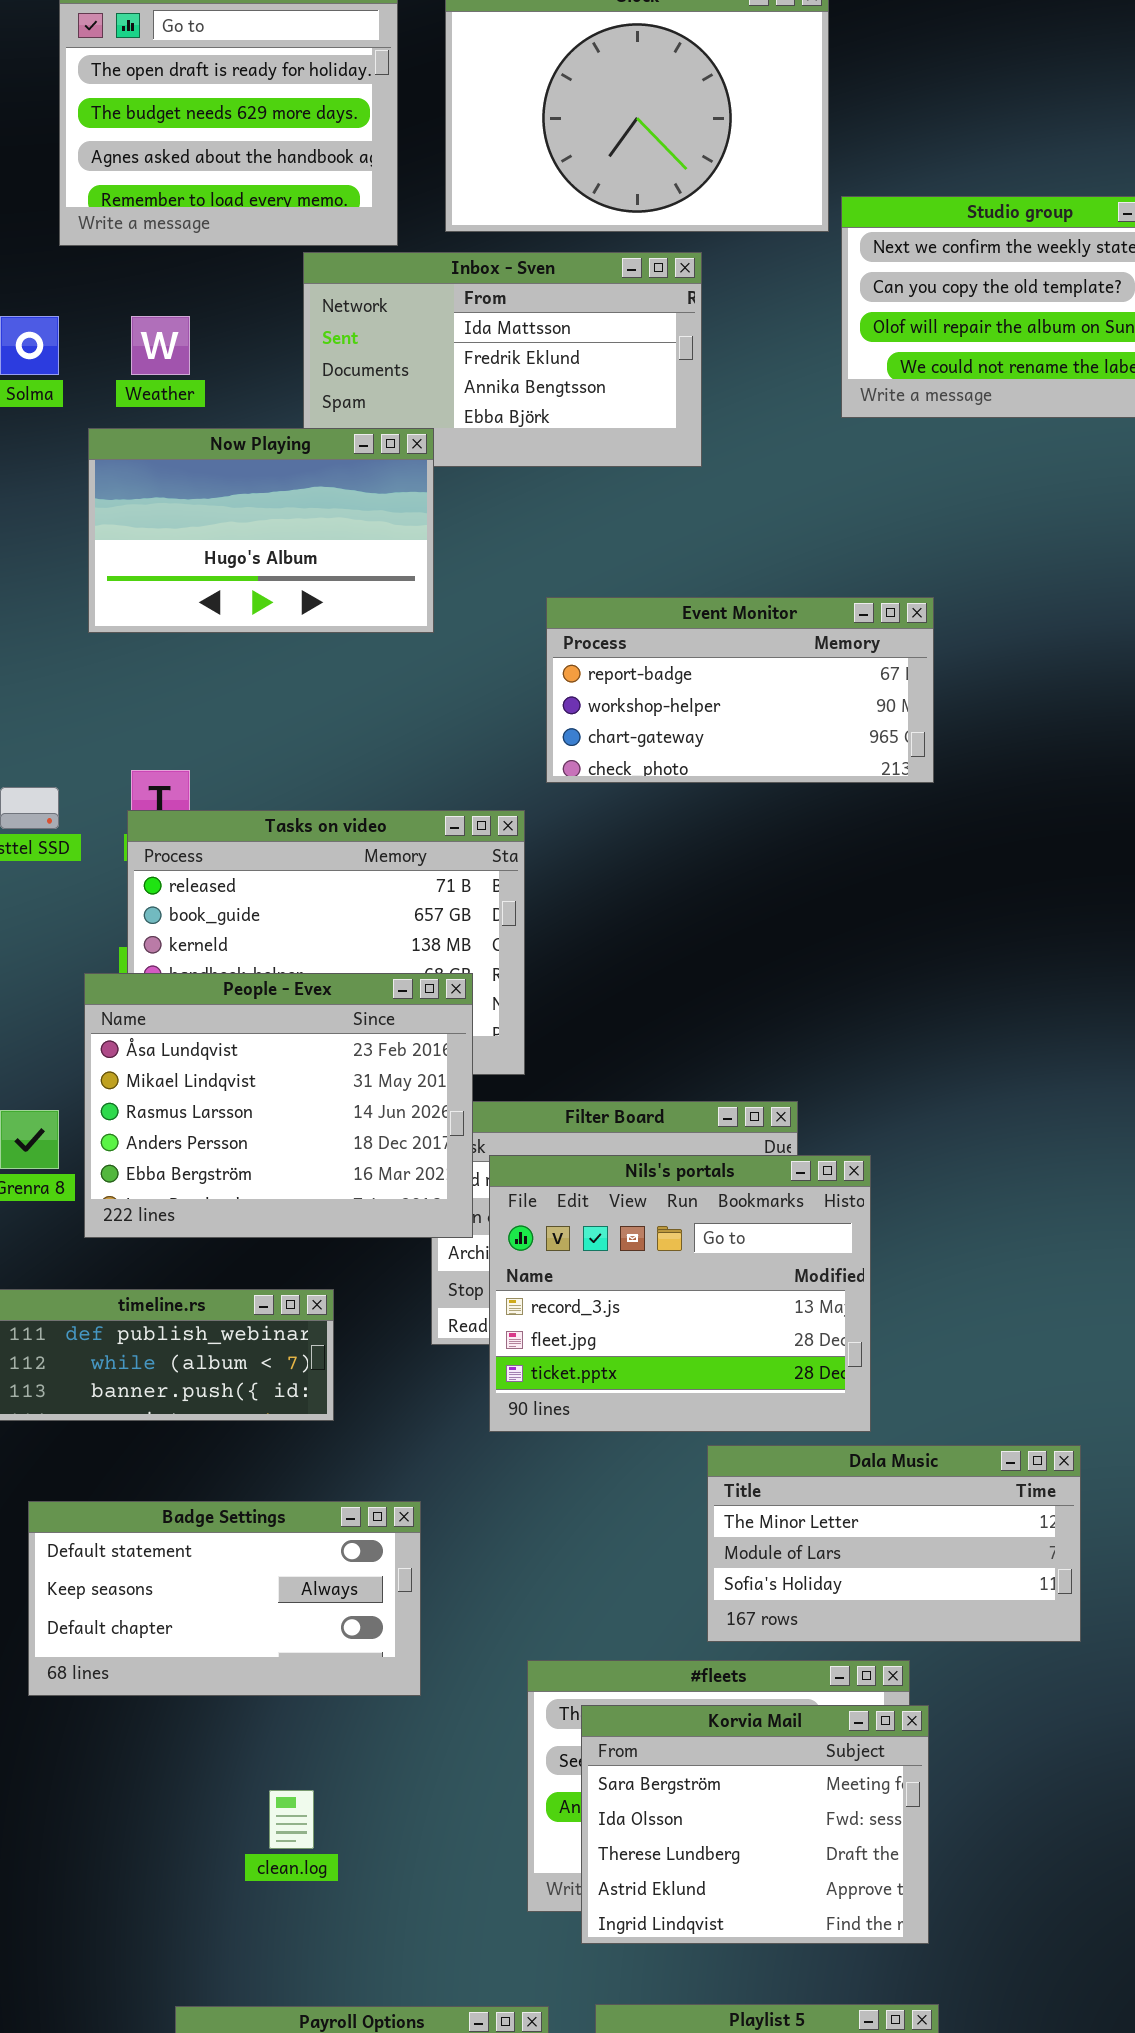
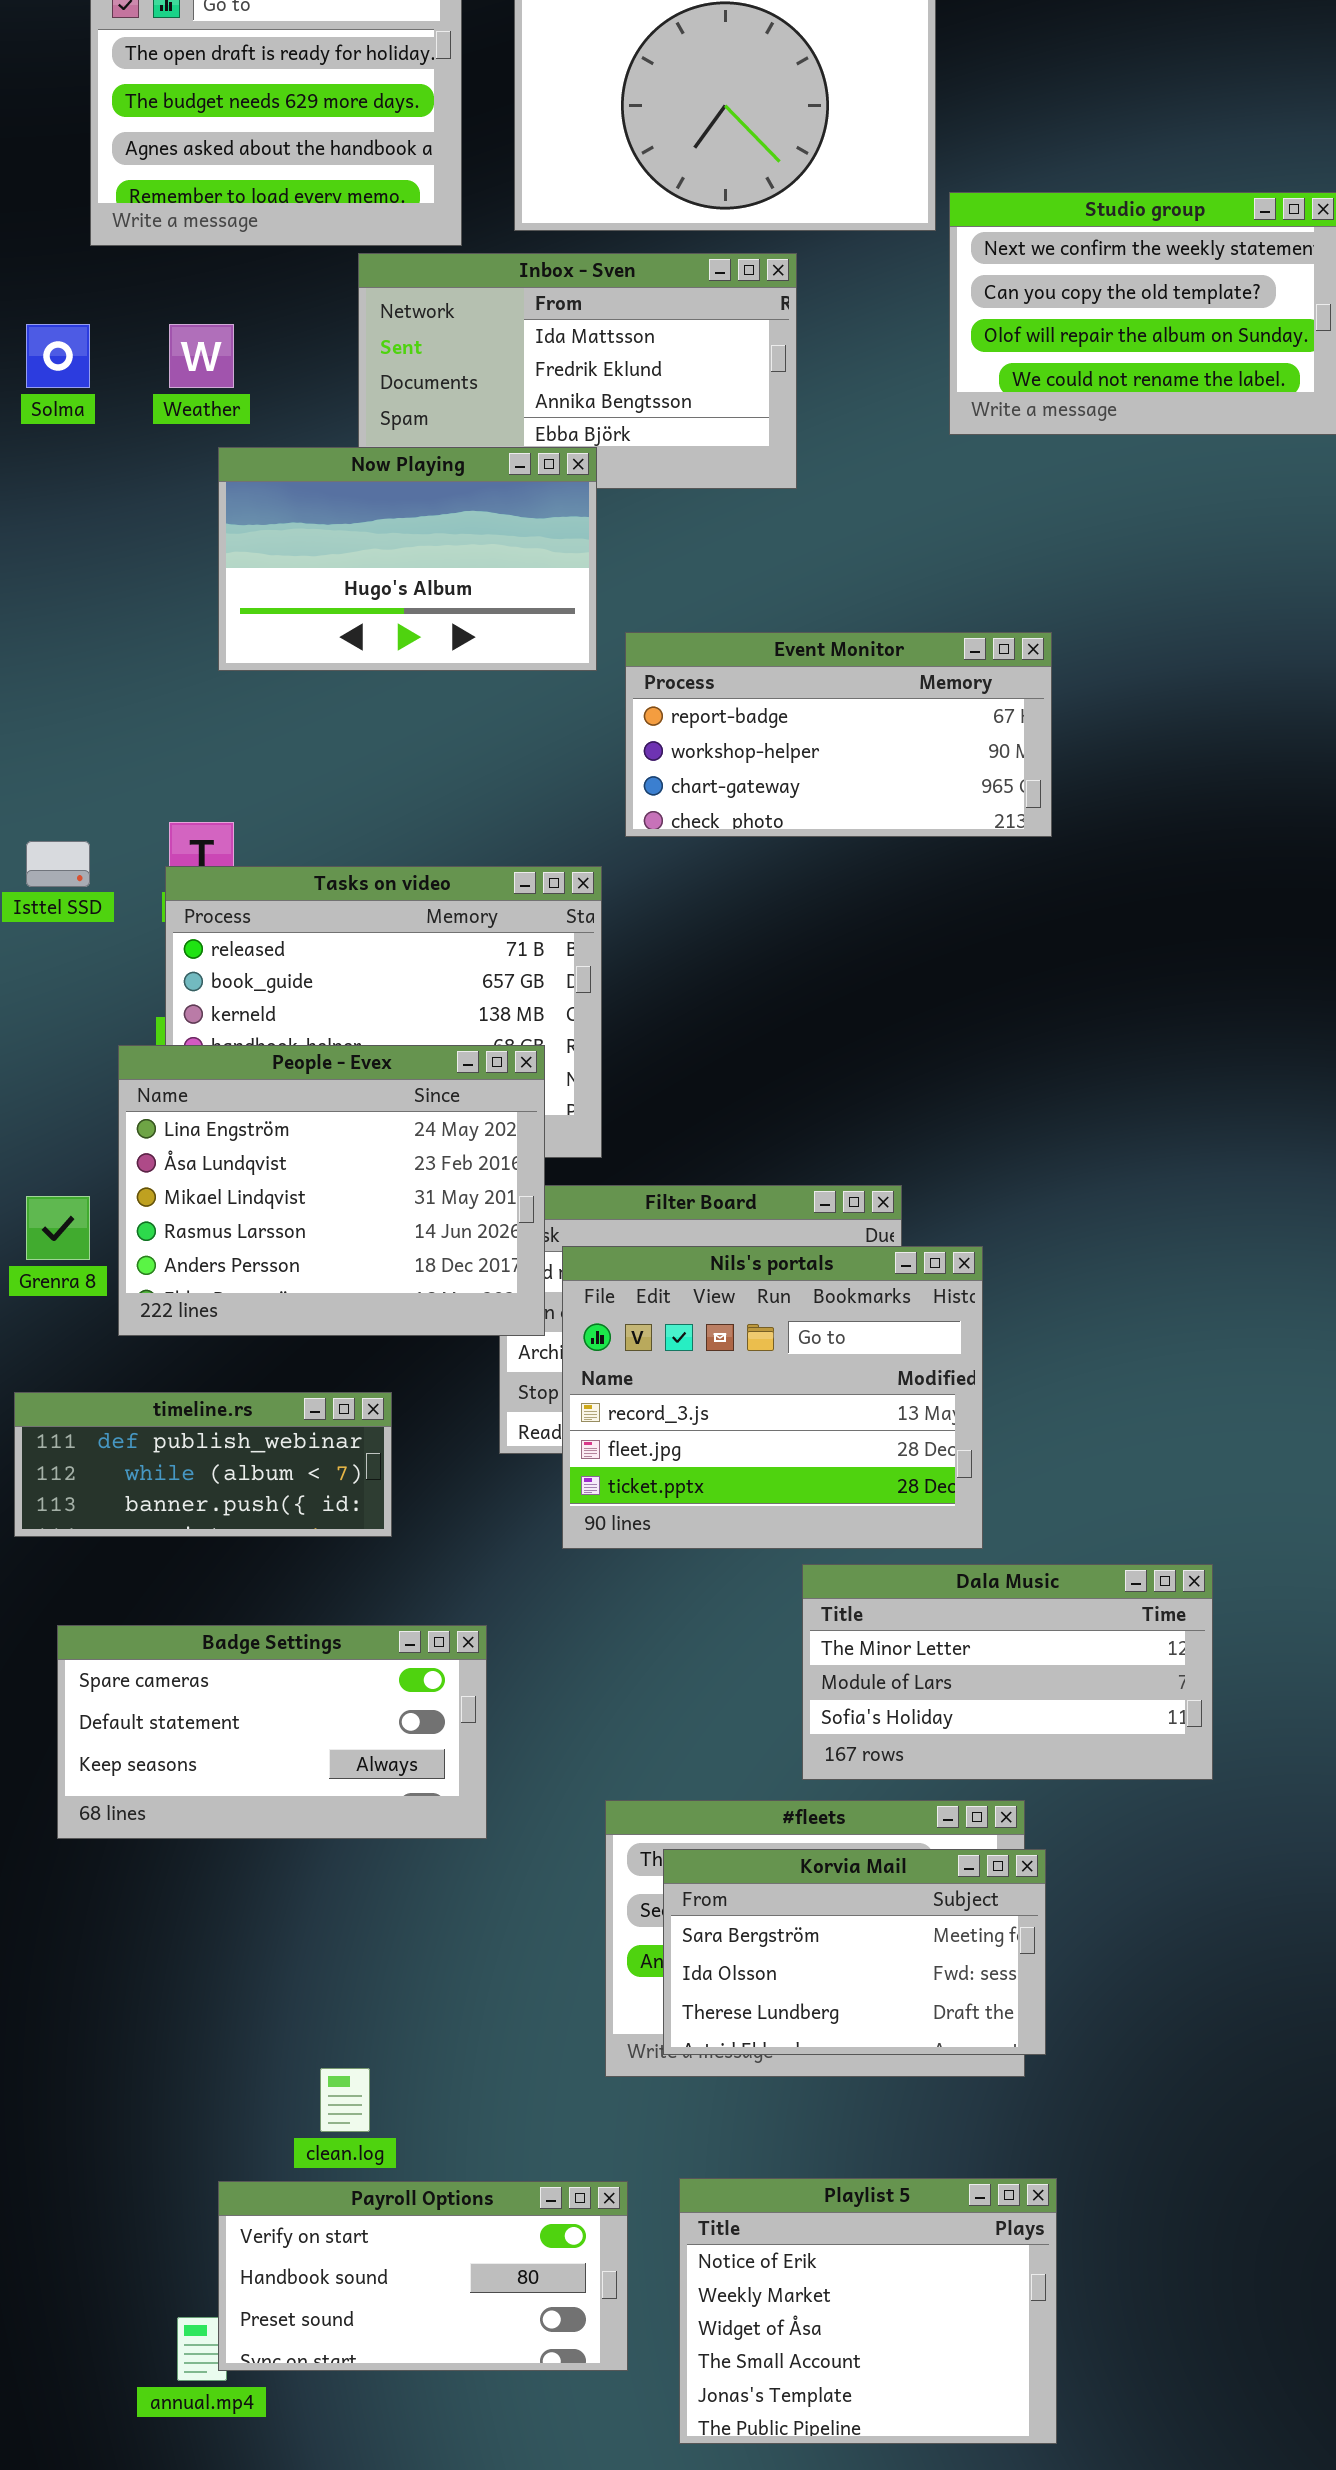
Now Playing: [88,428,434,633] -> [218,447,597,671], moved
People - Evex: [84,973,473,1238] -> [118,1045,545,1336], scrolled up 1 row
Badge Settings: [28,1501,421,1696] -> [57,1625,487,1839], scrolled up 1 row
Korvia Mail: [581,1705,929,1944] -> [663,1849,1046,2055], resized
clean.log: [269,1790,314,1849] -> [320,2068,370,2132], moved

